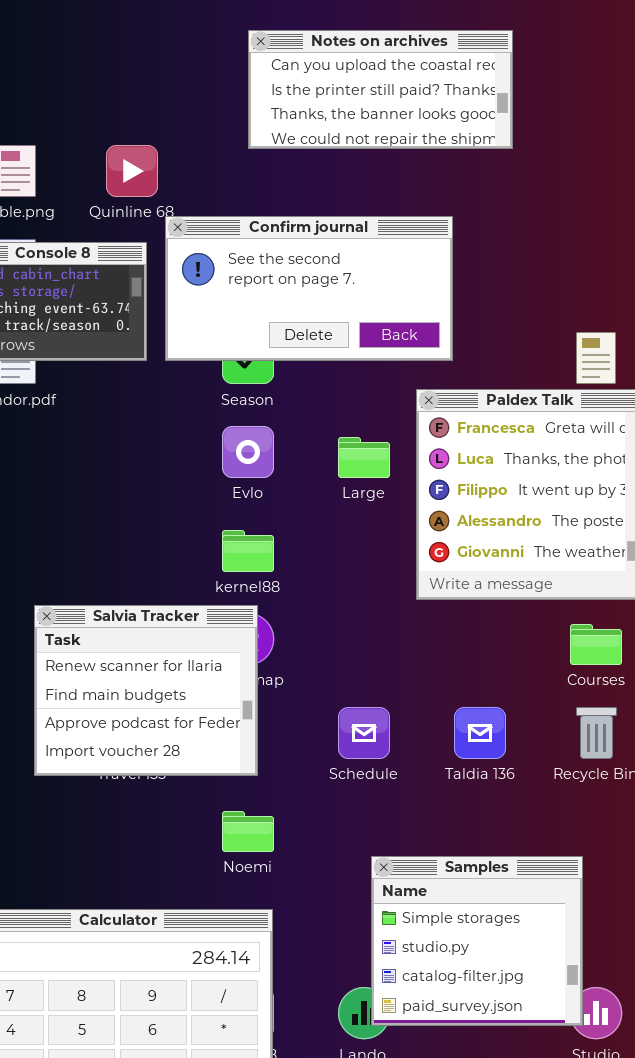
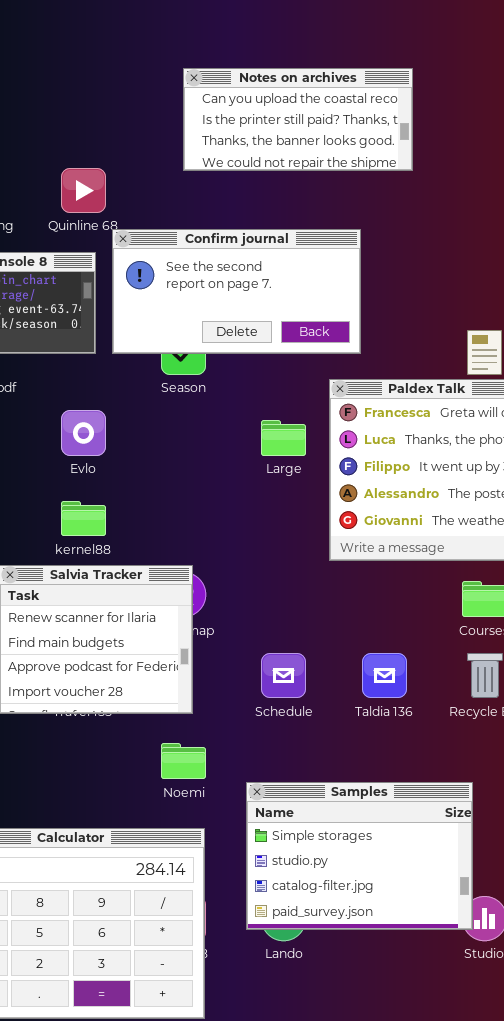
Evlo: [222,426,274,478] -> [61,410,106,456], moved
kernel88: [222,530,274,572] -> [61,501,106,536], moved
Samples: [371,856,583,1026] -> [246,782,473,930], resized

